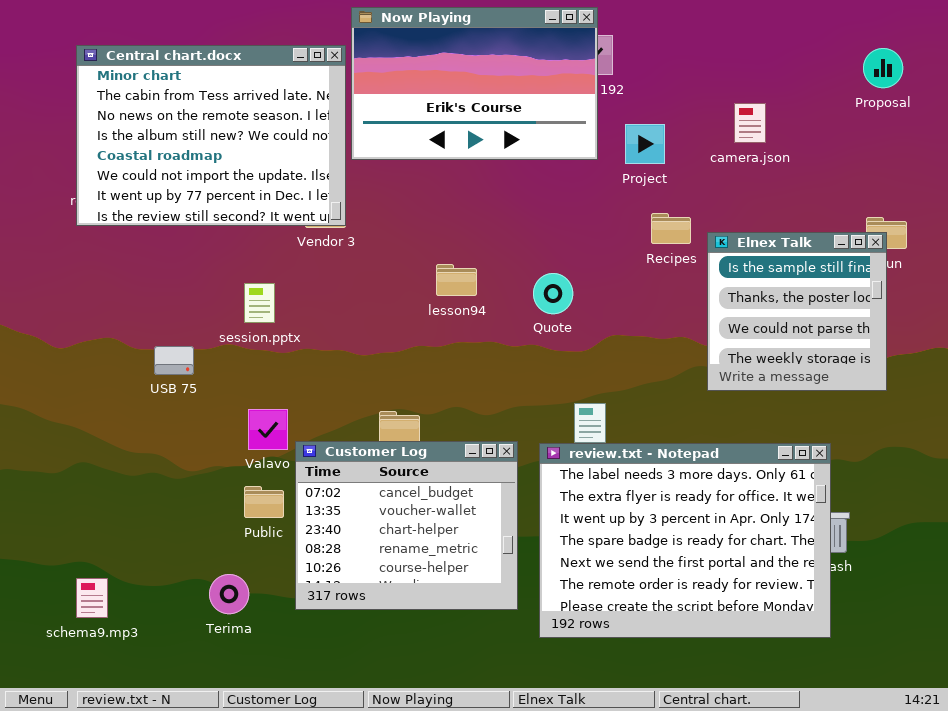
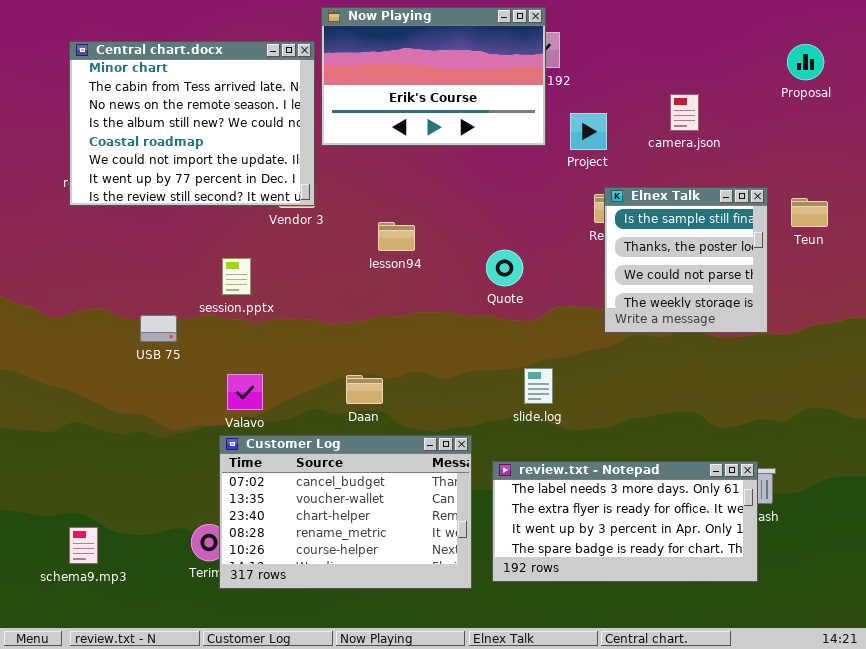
Elnex Talk: [707,232,887,391] -> [604,187,768,333], moved
lesson94: [436,264,477,296] -> [378,222,415,251], moved
Customer Log: [295,441,518,610] -> [219,435,472,589], moved, resized
review.txt - Notepad: [539,443,831,638] -> [492,461,758,582], resized

